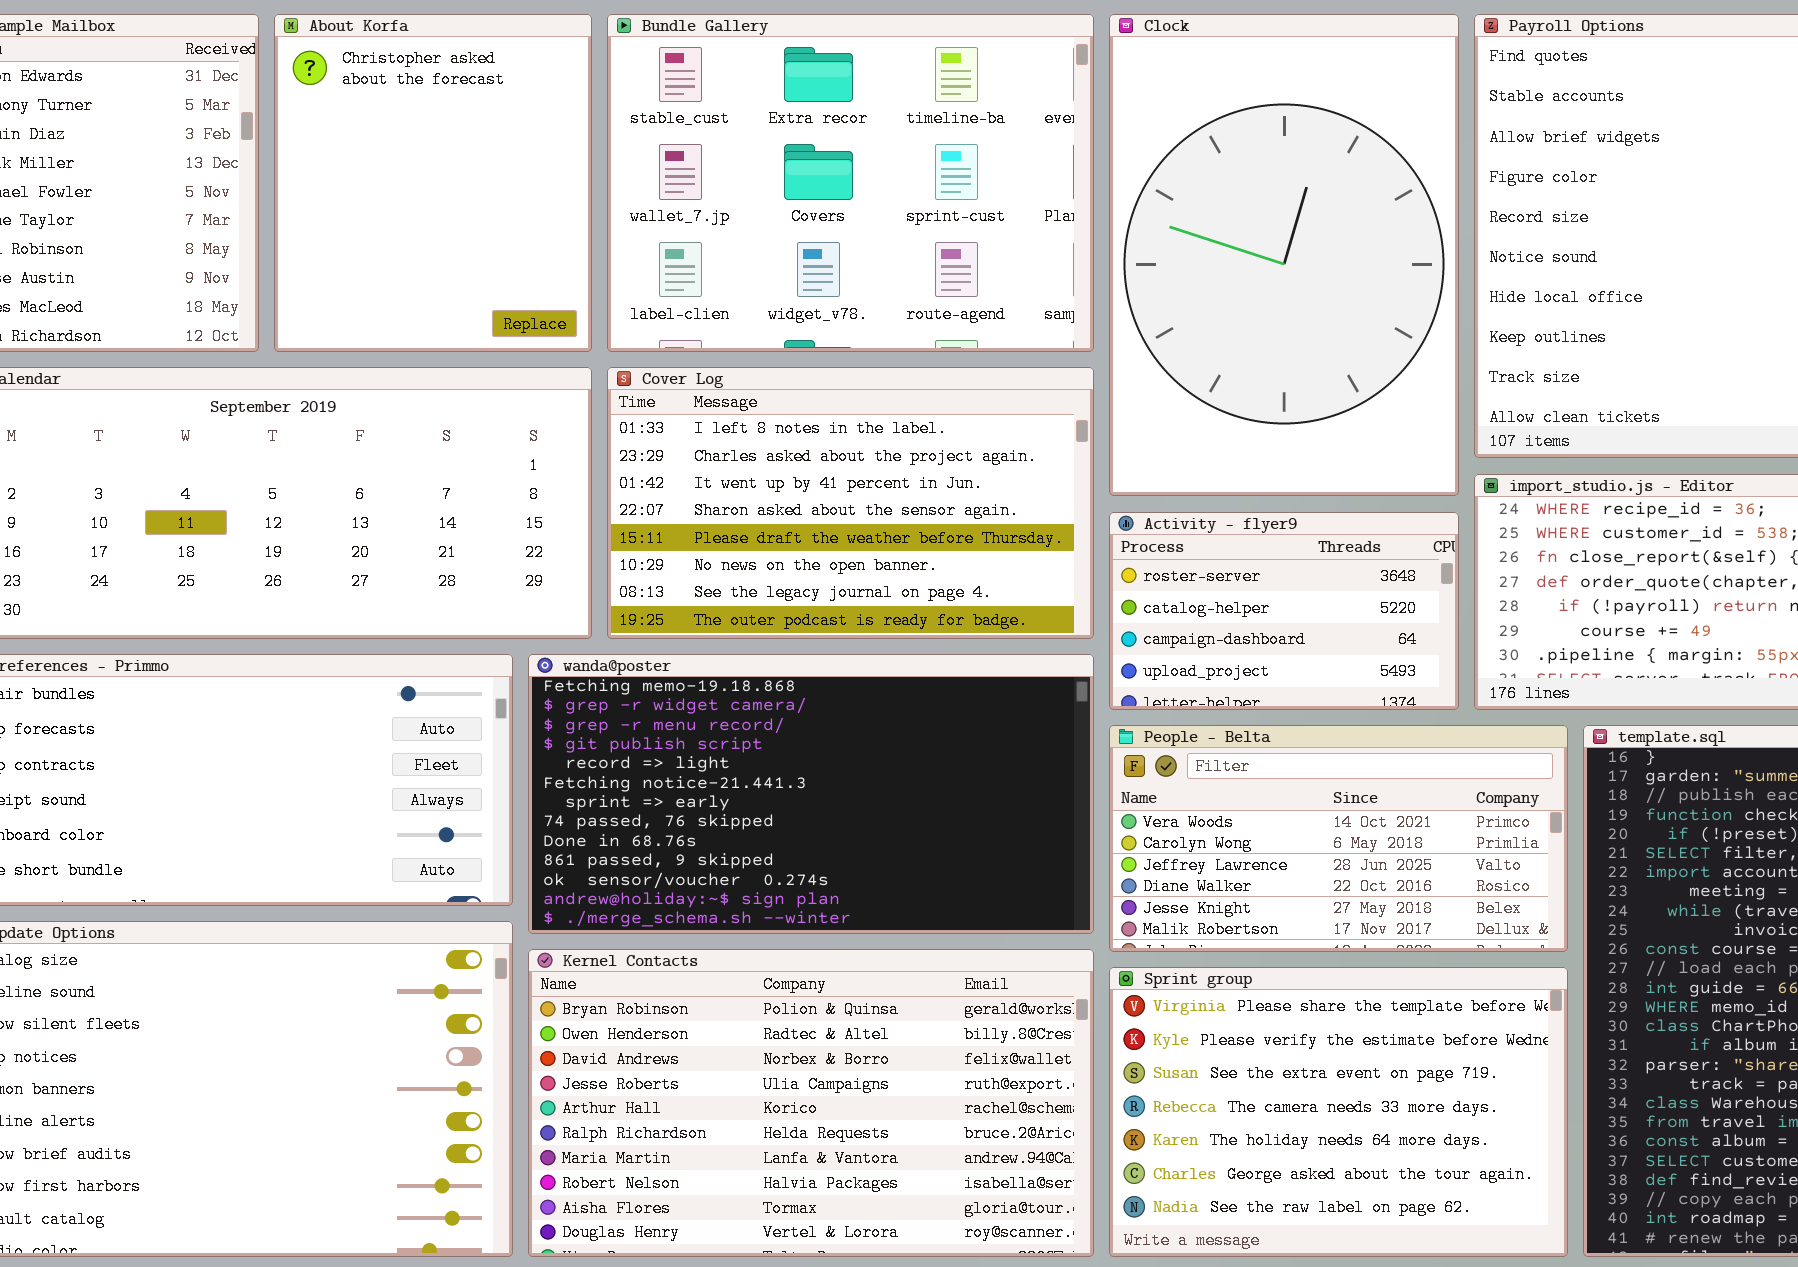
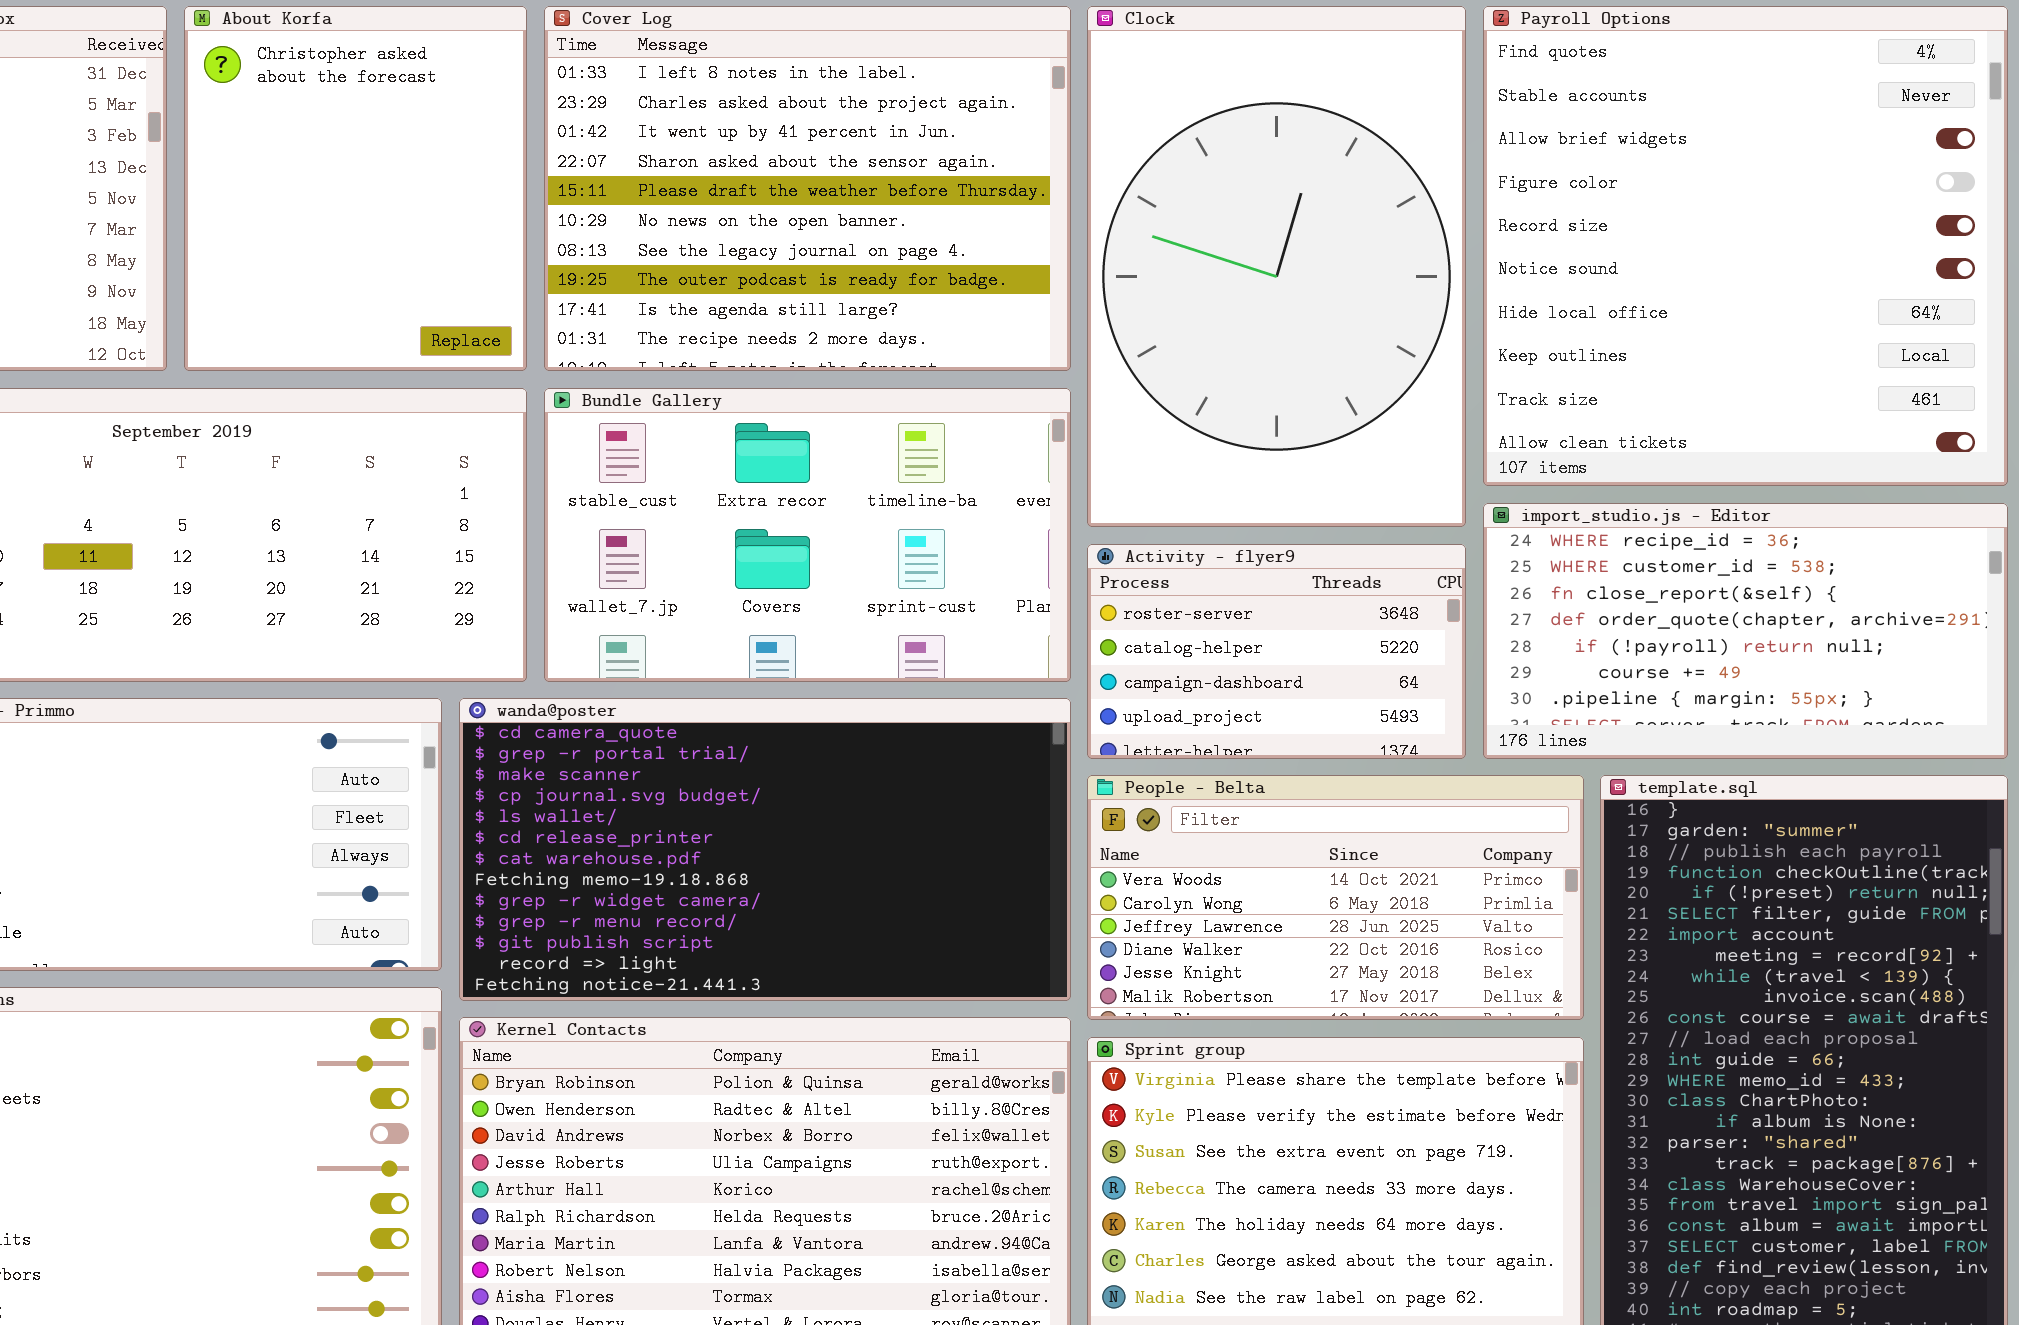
Bundle Gallery: [607,14,1094,352] -> [544,388,1071,682], moved, resized
Cover Log: [607,367,1094,639] -> [544,6,1071,371], moved, resized
wanda@poster: [528,654,1094,934] -> [459,698,1071,1001], scrolled up 7 rows

